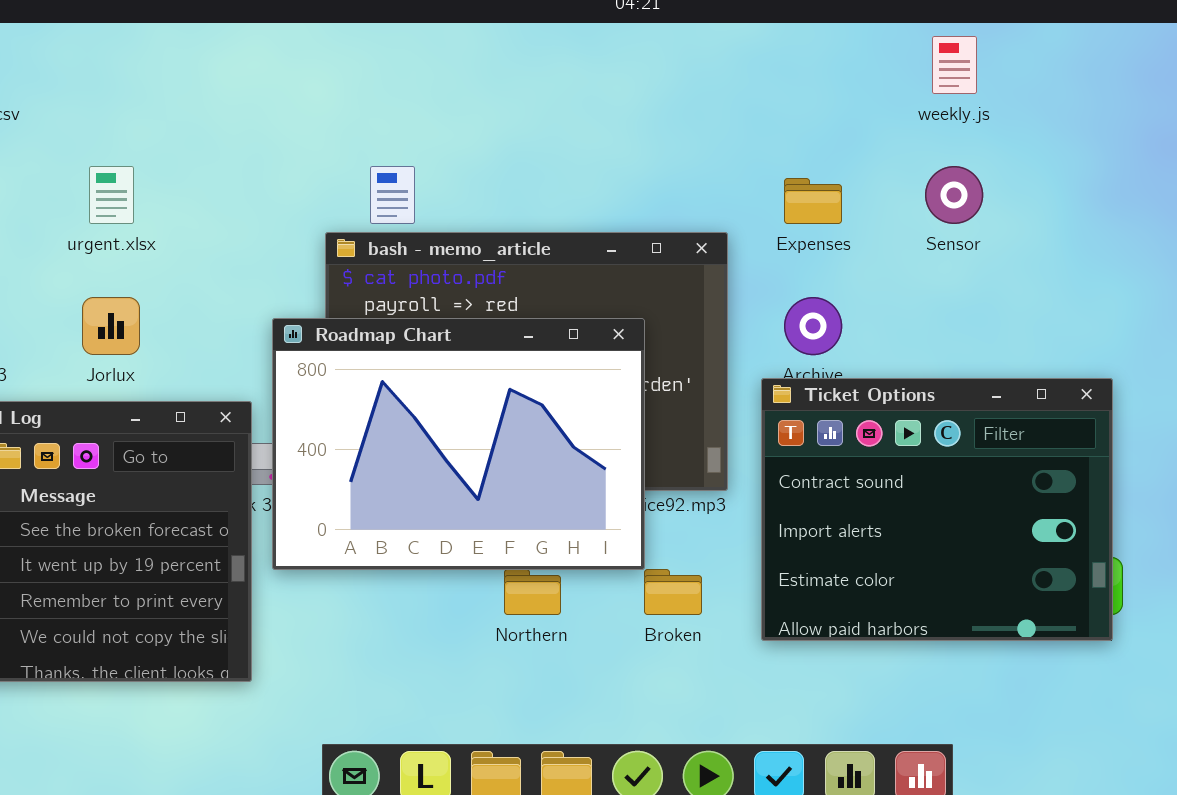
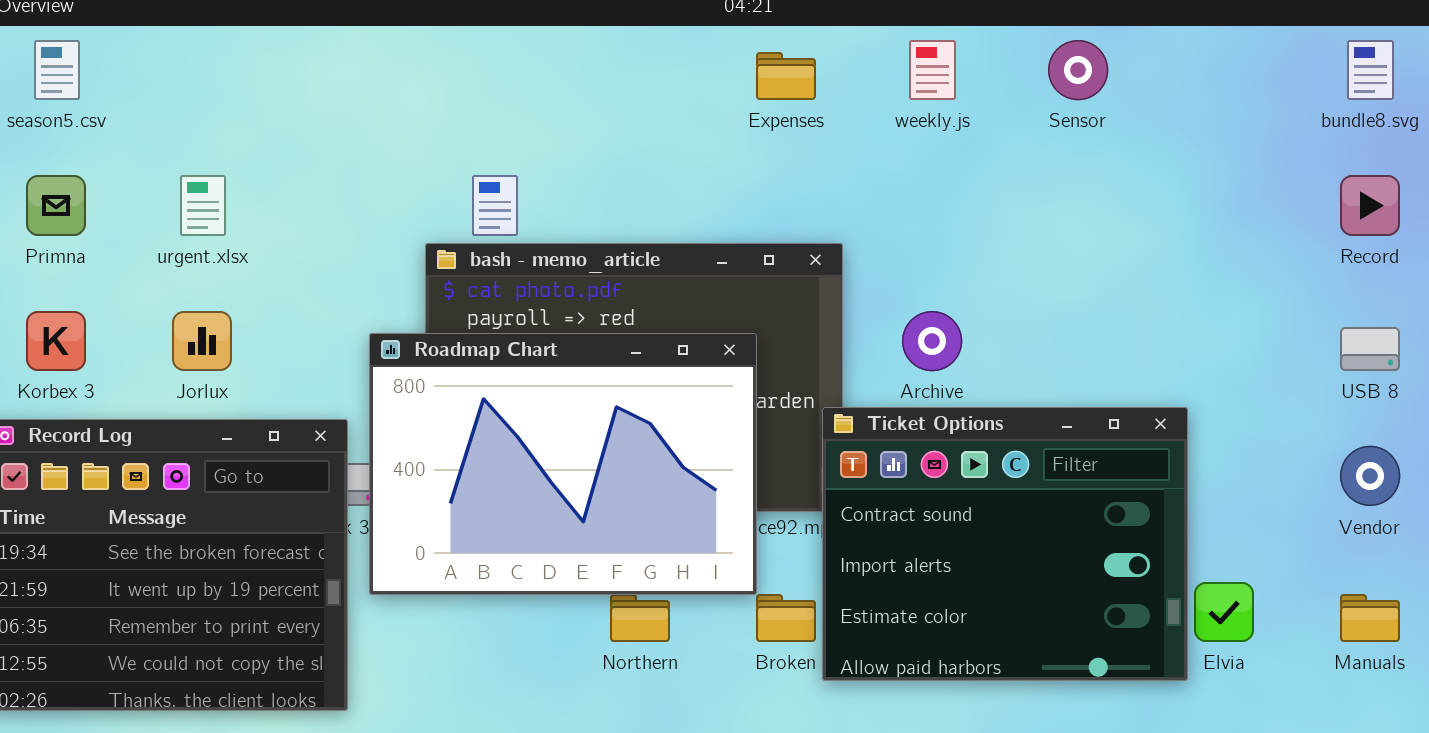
weekly.js: [932,36,977,94] -> [909,40,956,100], moved
Sensor: [925,166,983,224] -> [1048,40,1108,100], moved
Expenses: [784,178,842,224] -> [756,52,816,100], moved
Ticket Options: [761,378,1113,641] -> [822,407,1188,681], moved

